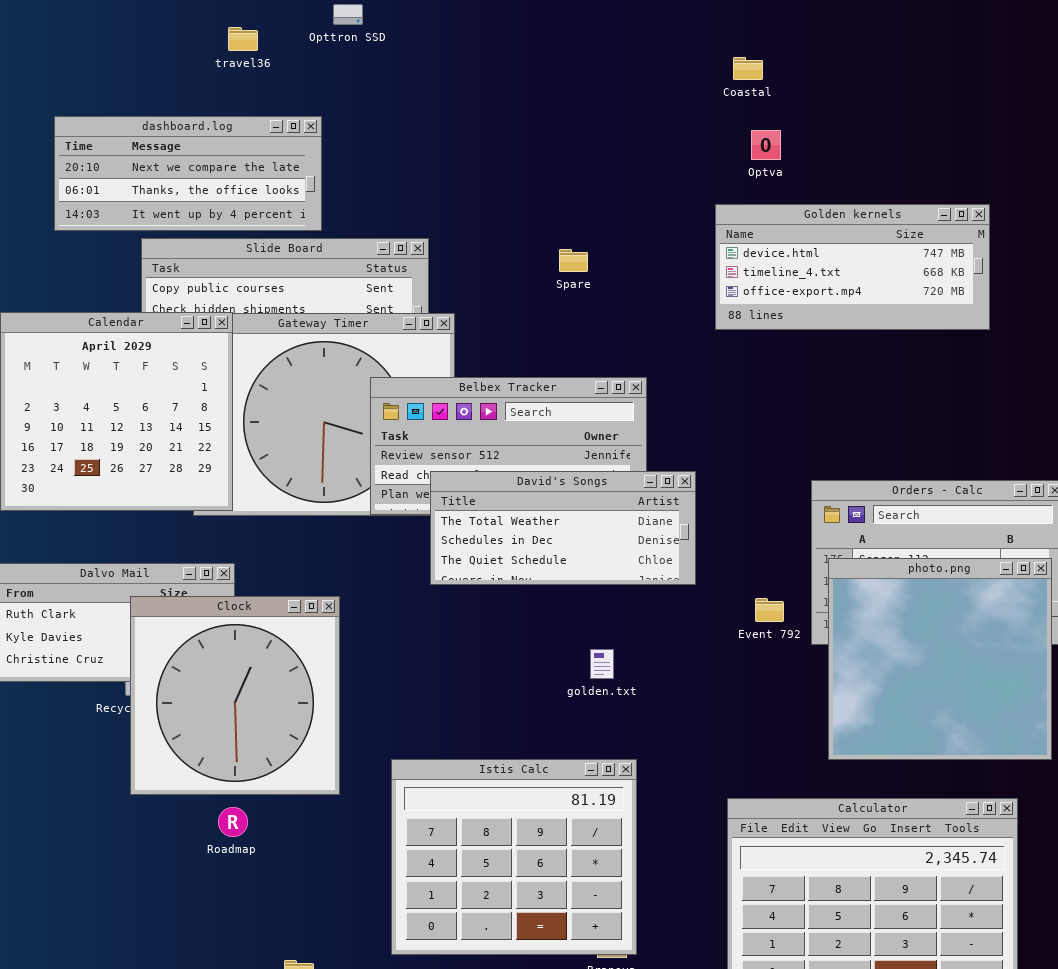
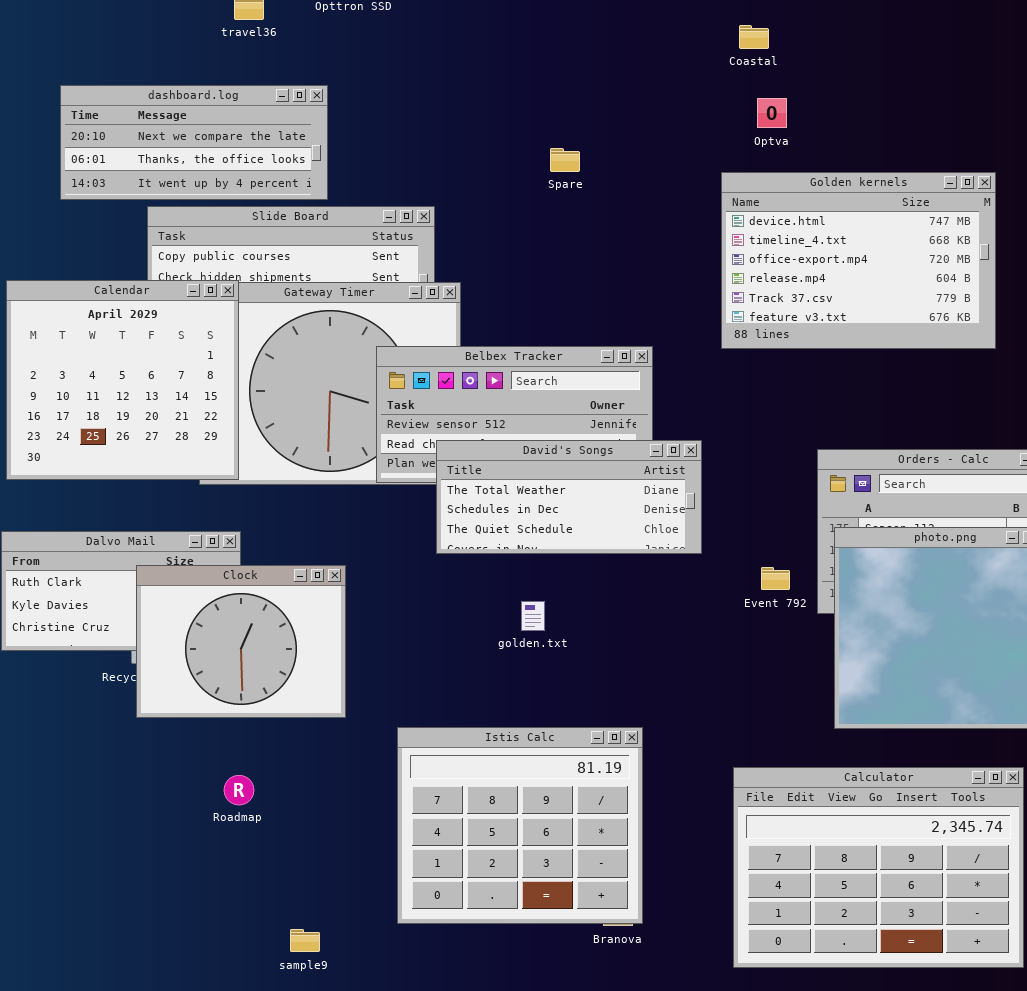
Golden kernels: [715,204,990,330] -> [721,172,996,349], resized
Spare: [559,249,588,272] -> [550,148,580,172], moved
Clock: [130,596,340,795] -> [136,565,346,718], resized
golden.txt: [590,649,614,679] -> [521,601,545,631], moved

